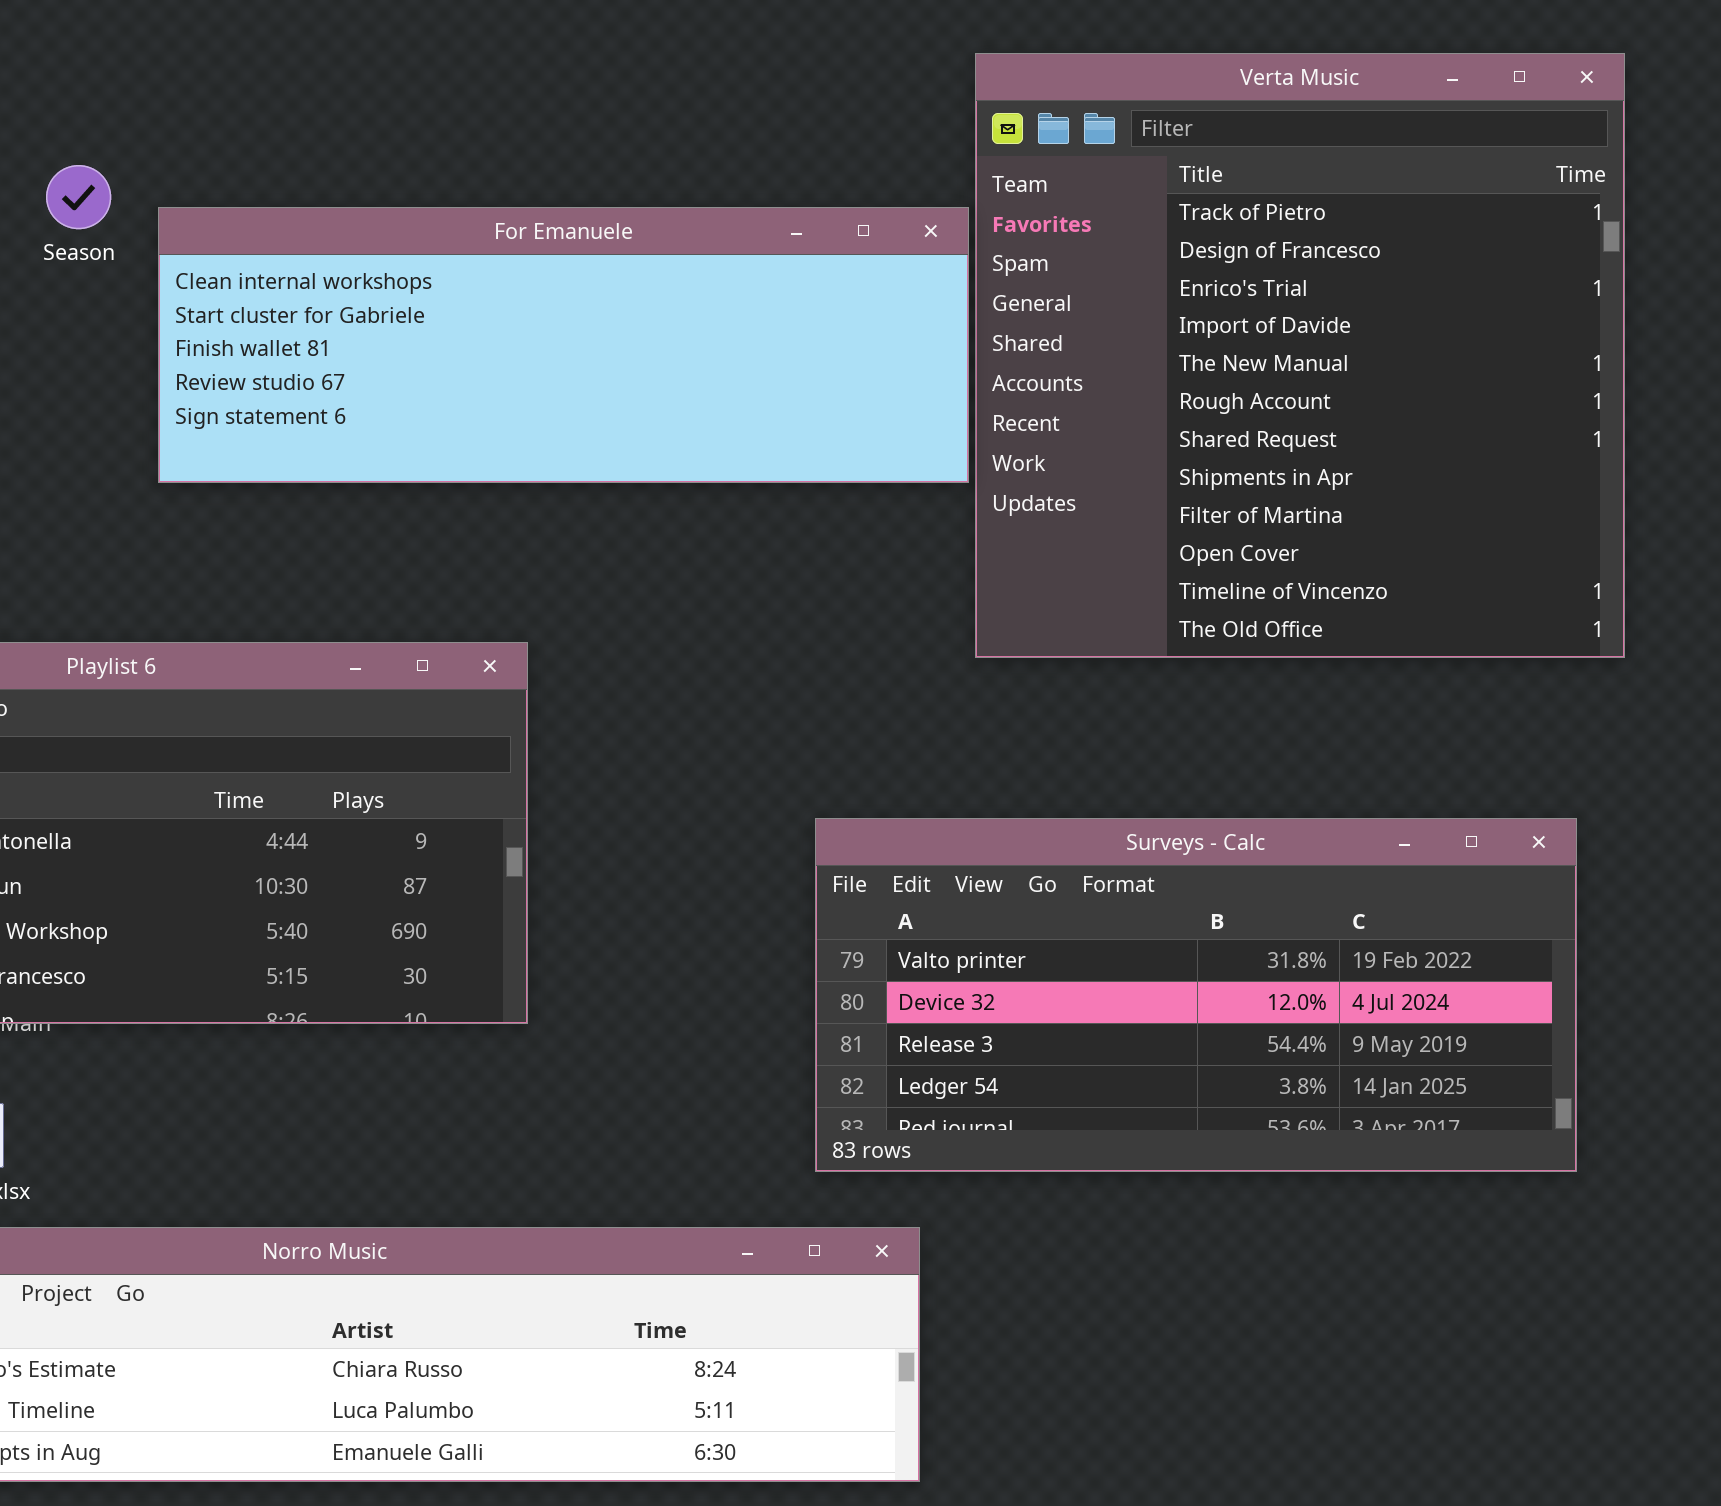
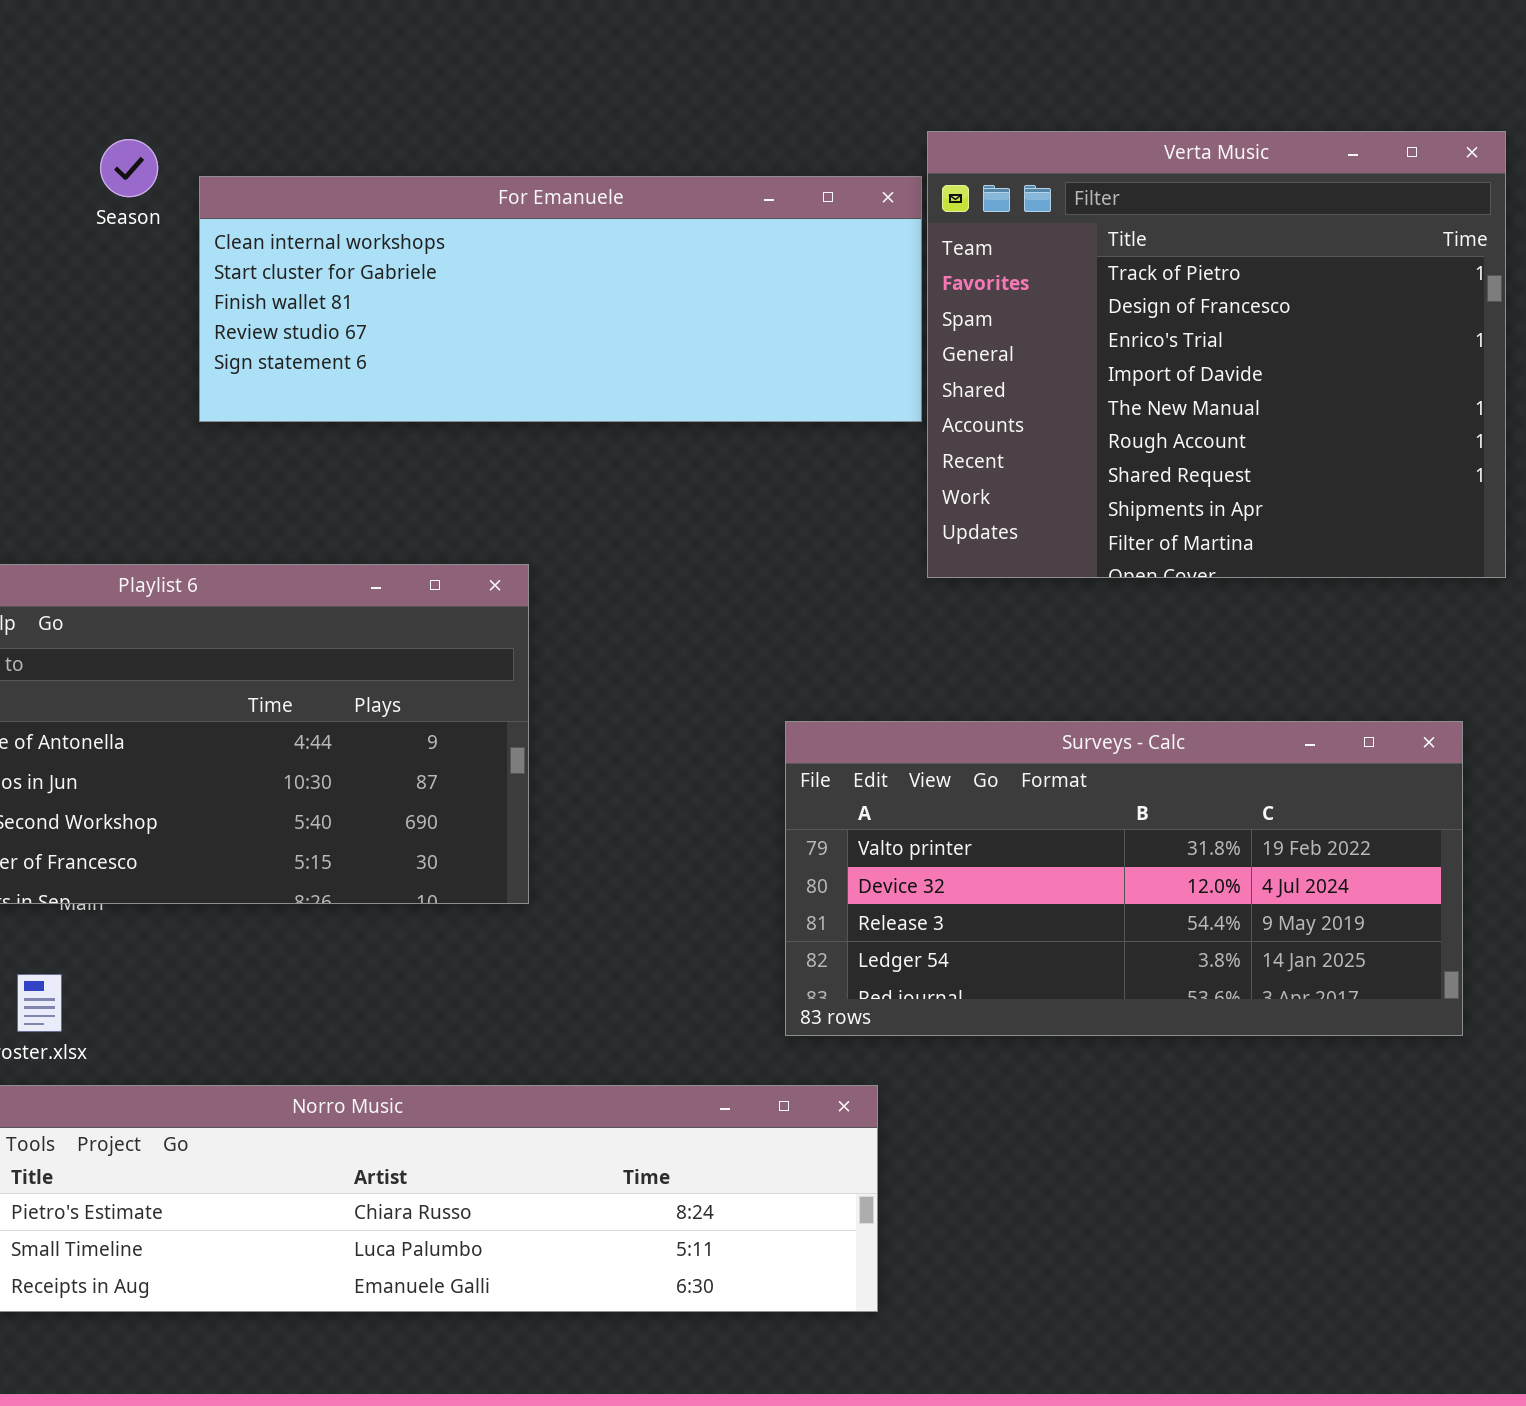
Verta Music: [975,53,1625,658] -> [927,131,1506,578], resized

